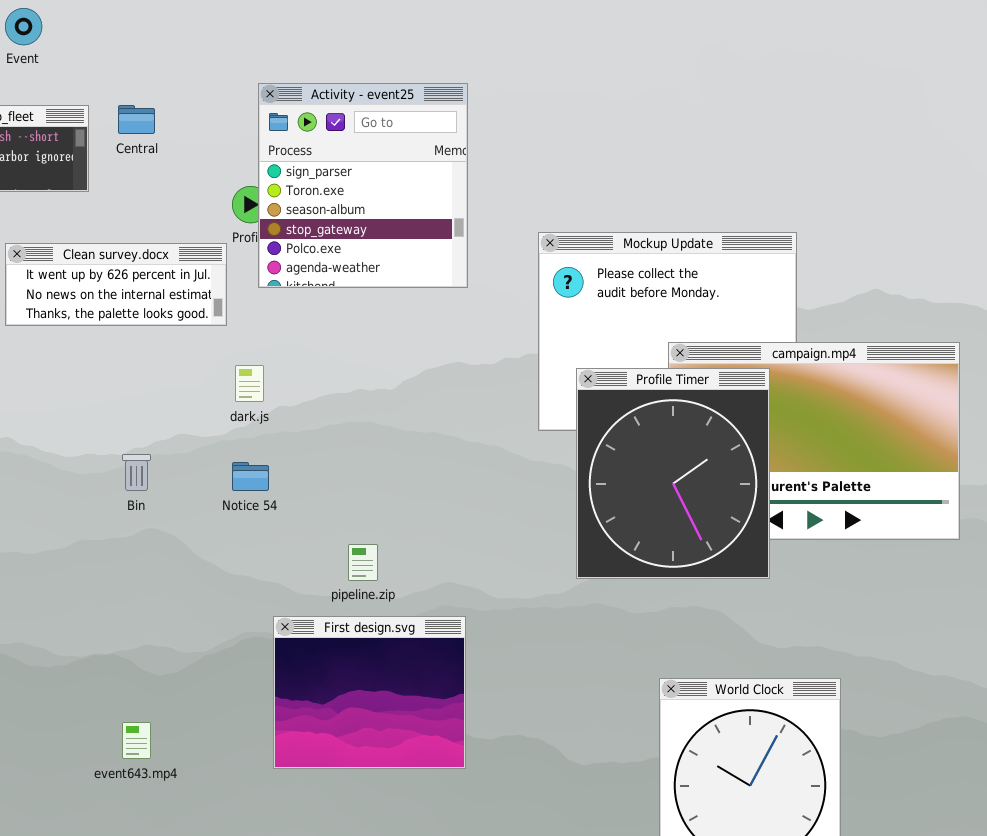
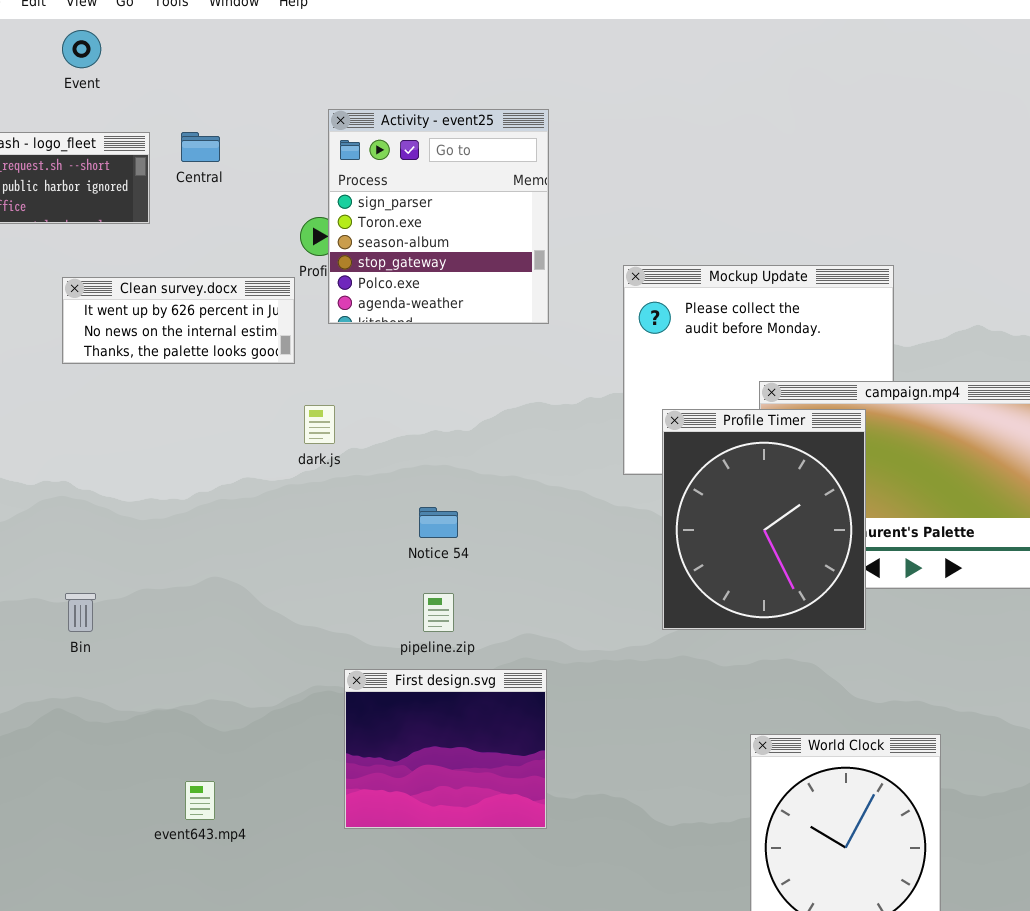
Bin: [122,454,151,491] -> [65,593,96,632], moved
Notice 54: [232,462,269,491] -> [419,507,458,538], moved

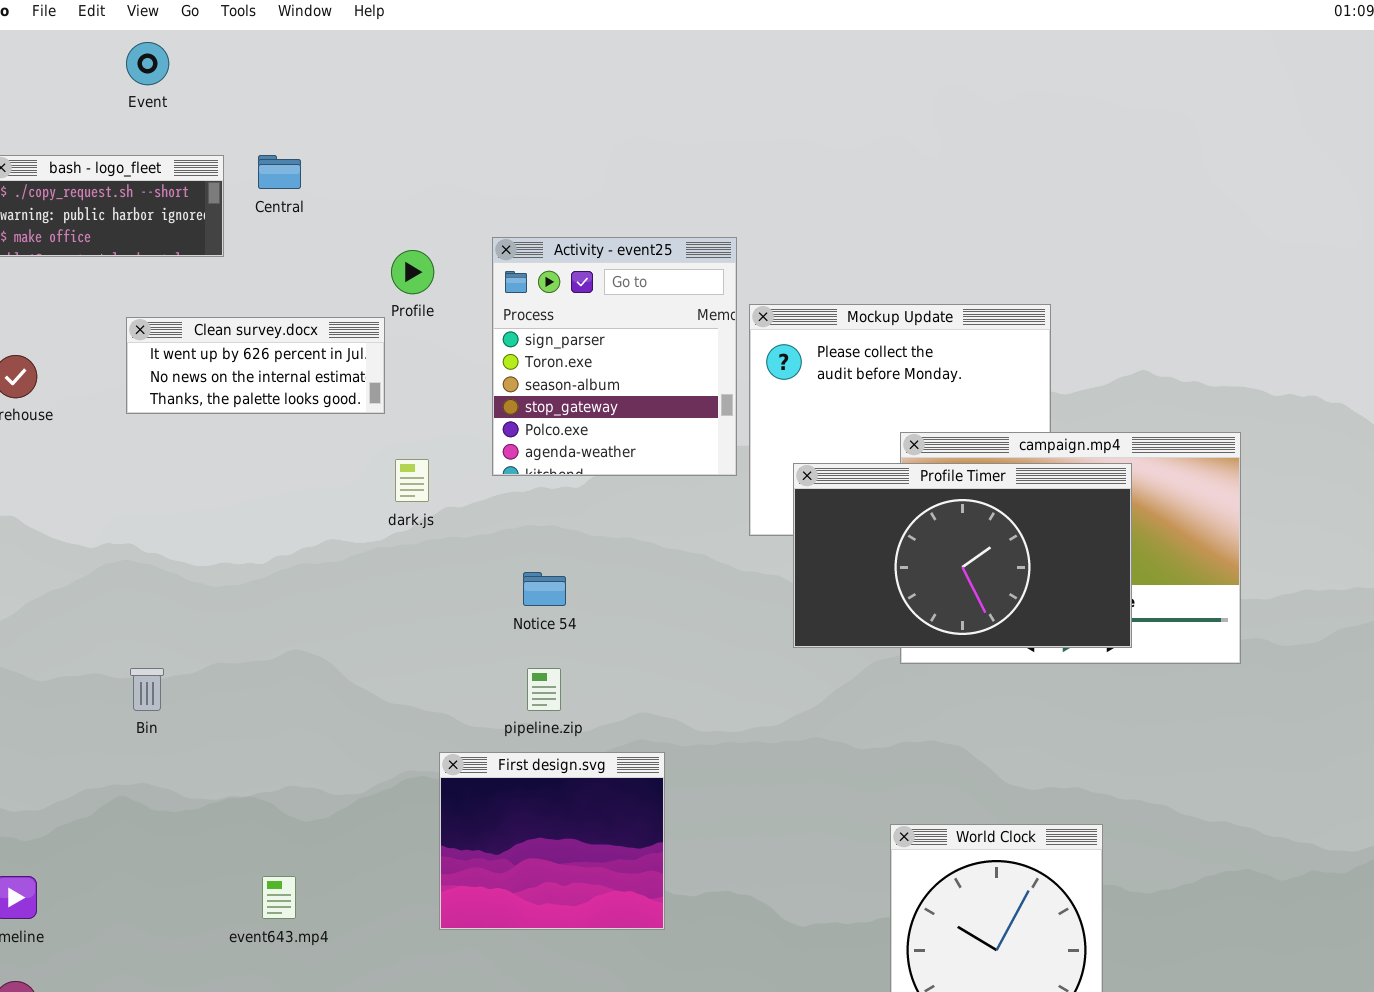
Activity - event25: [328,109,549,324] -> [492,237,737,476], moved
Profile Timer: [662,409,866,630] -> [793,463,1132,648], resized

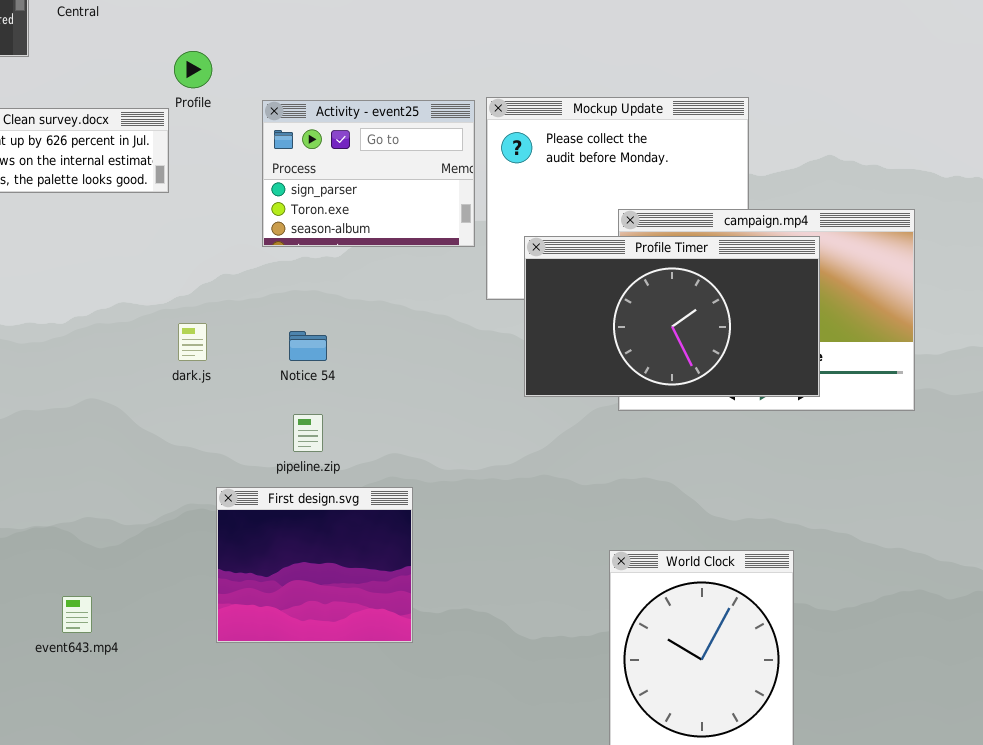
Activity - event25: [492,237,737,476] -> [262,100,475,247], resized
dark.js: [395,459,429,502] -> [178,323,207,361], moved

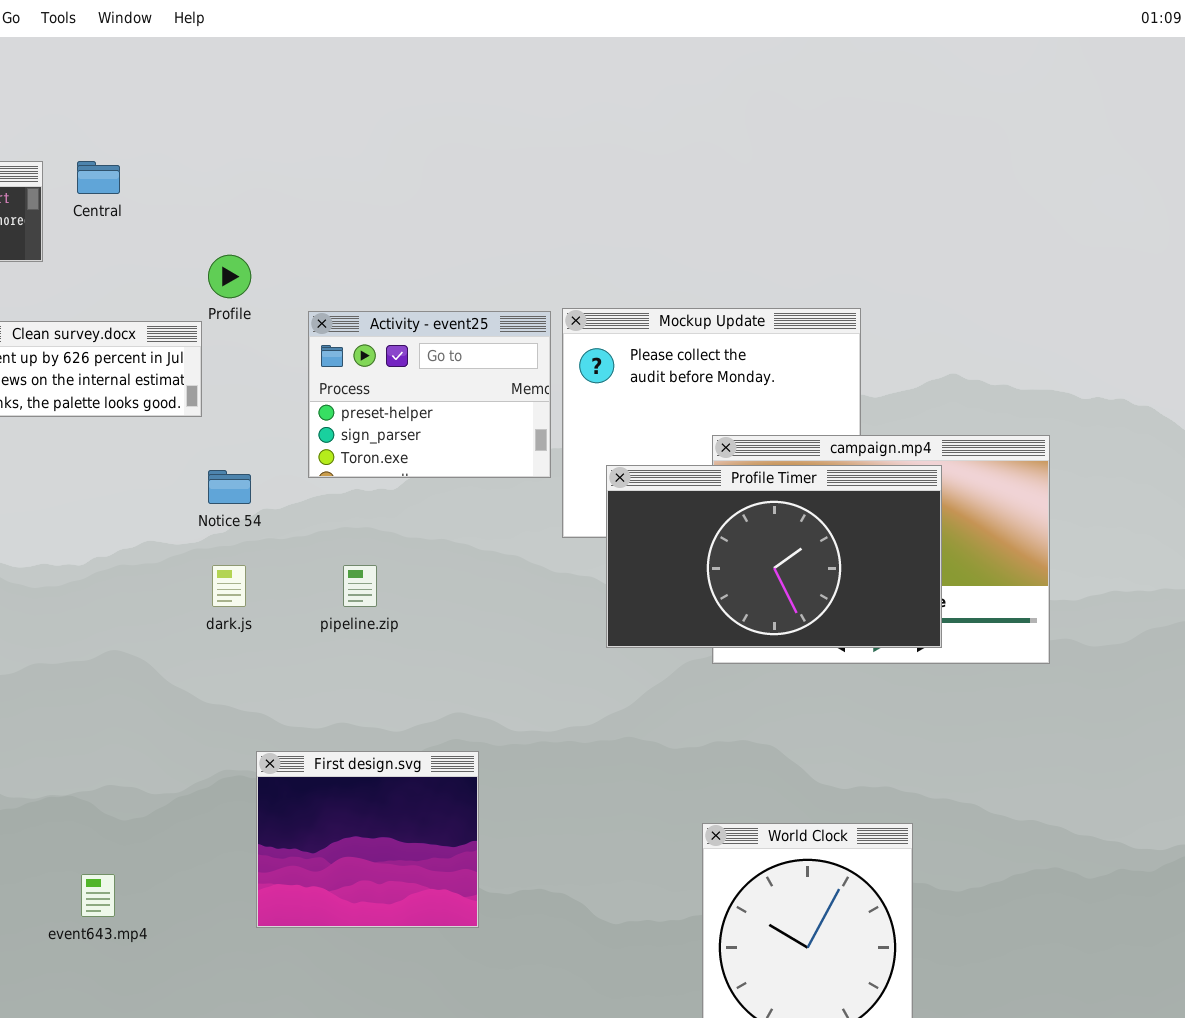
Activity - event25: [262,100,475,247] -> [308,311,551,478], scrolled up 1 row
Notice 54: [289,331,327,361] -> [208,470,251,504], moved
pipeline.zip: [293,414,323,452] -> [343,565,377,607], moved

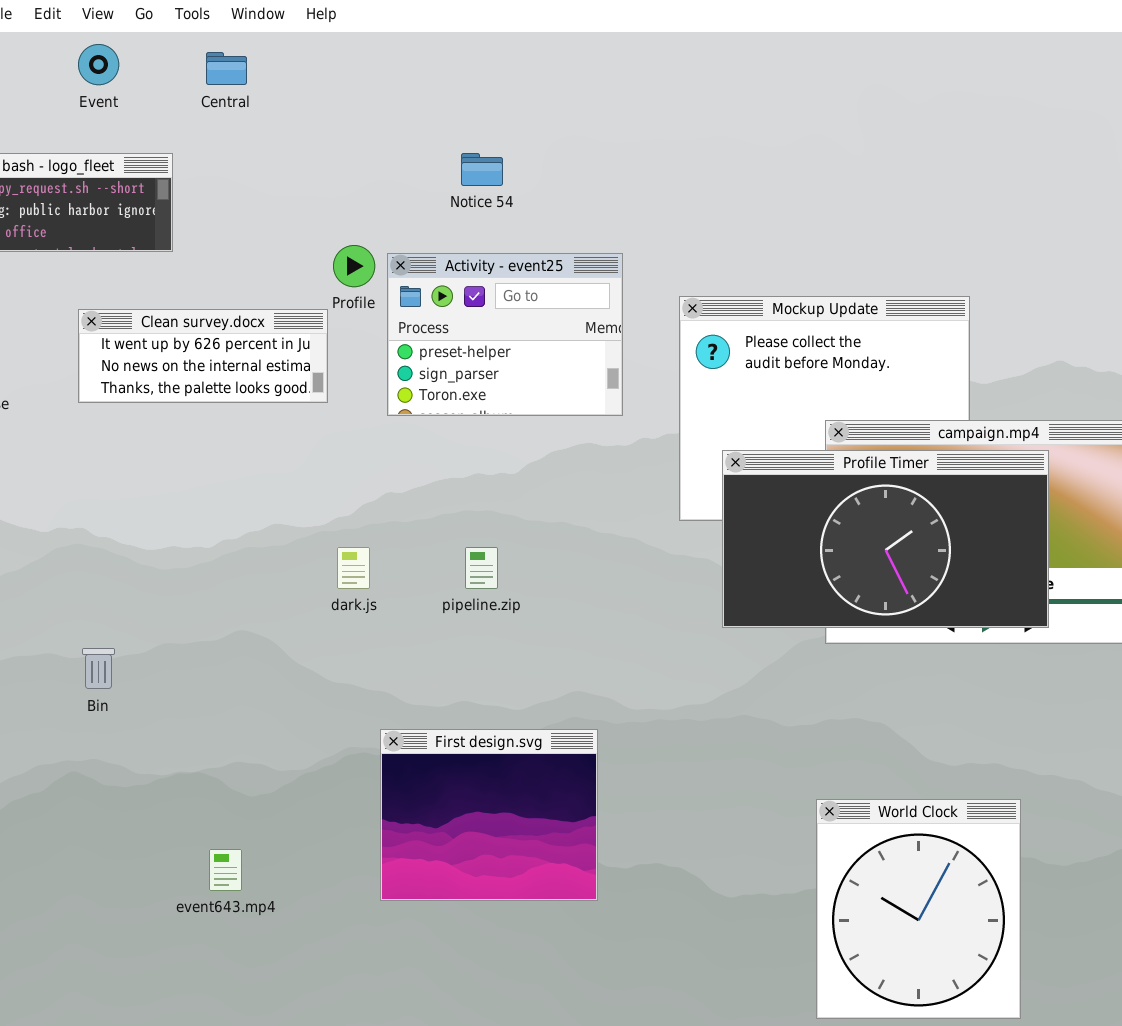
Central: [77,161,120,194] -> [206,52,247,85], moved
Activity - event25: [308,311,551,478] -> [387,253,623,416], moved
Notice 54: [208,470,251,504] -> [461,153,503,186], moved

